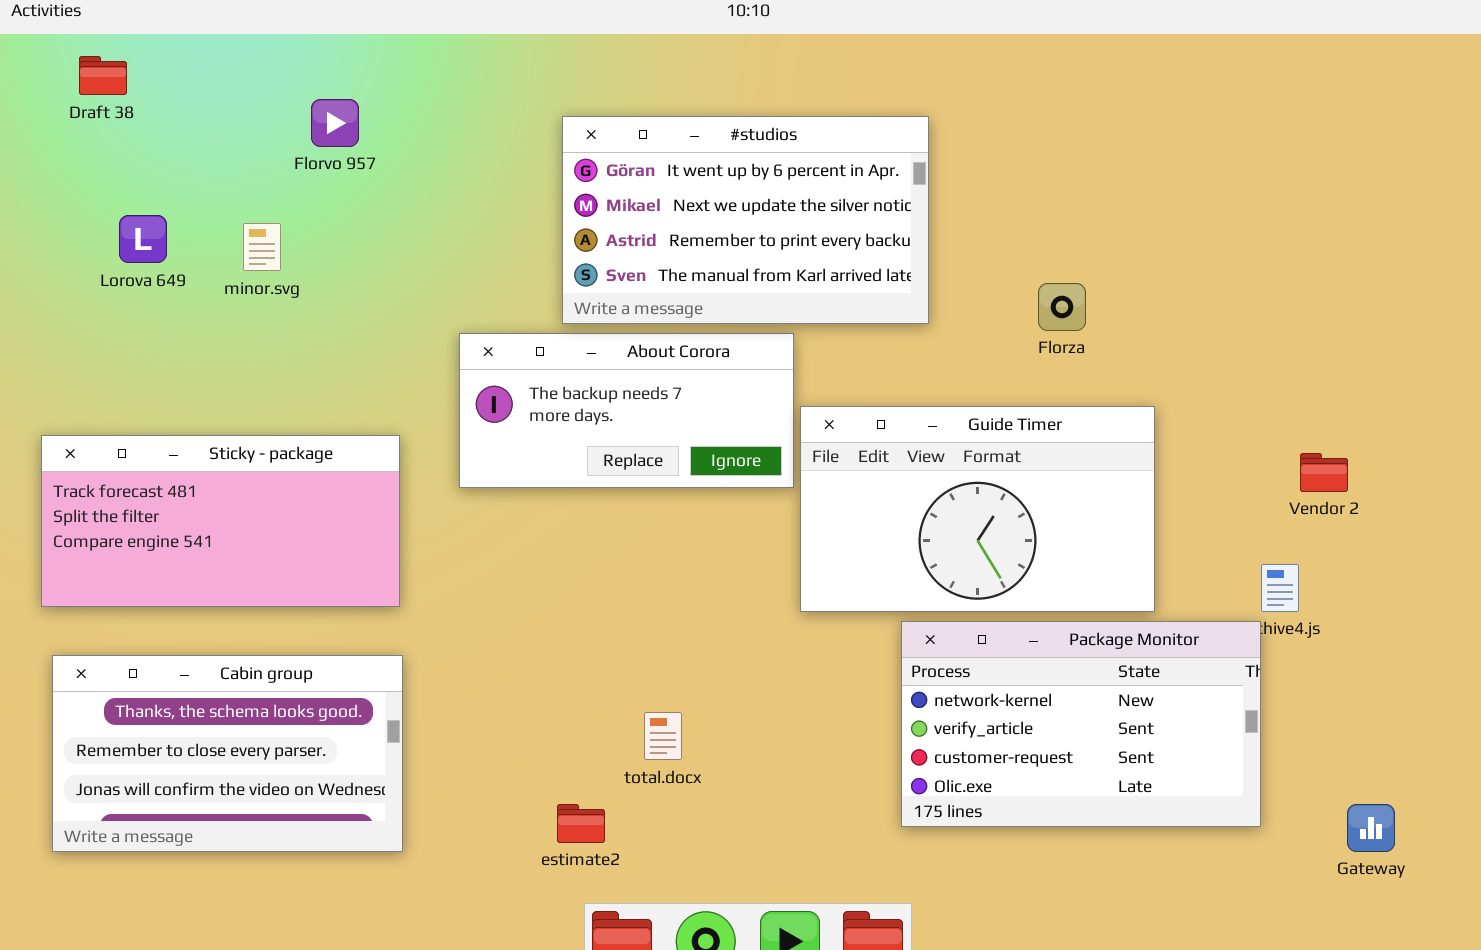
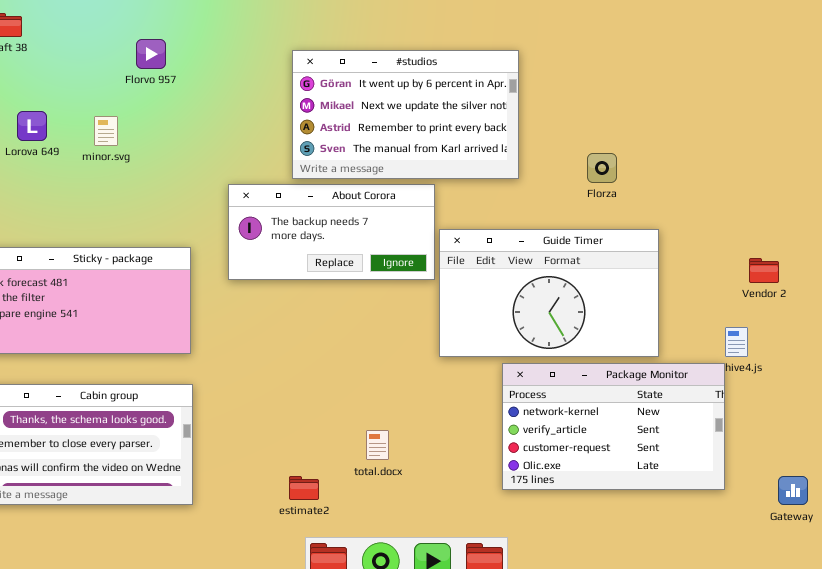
total.docx: [644,712,682,760] -> [366,430,389,460], moved

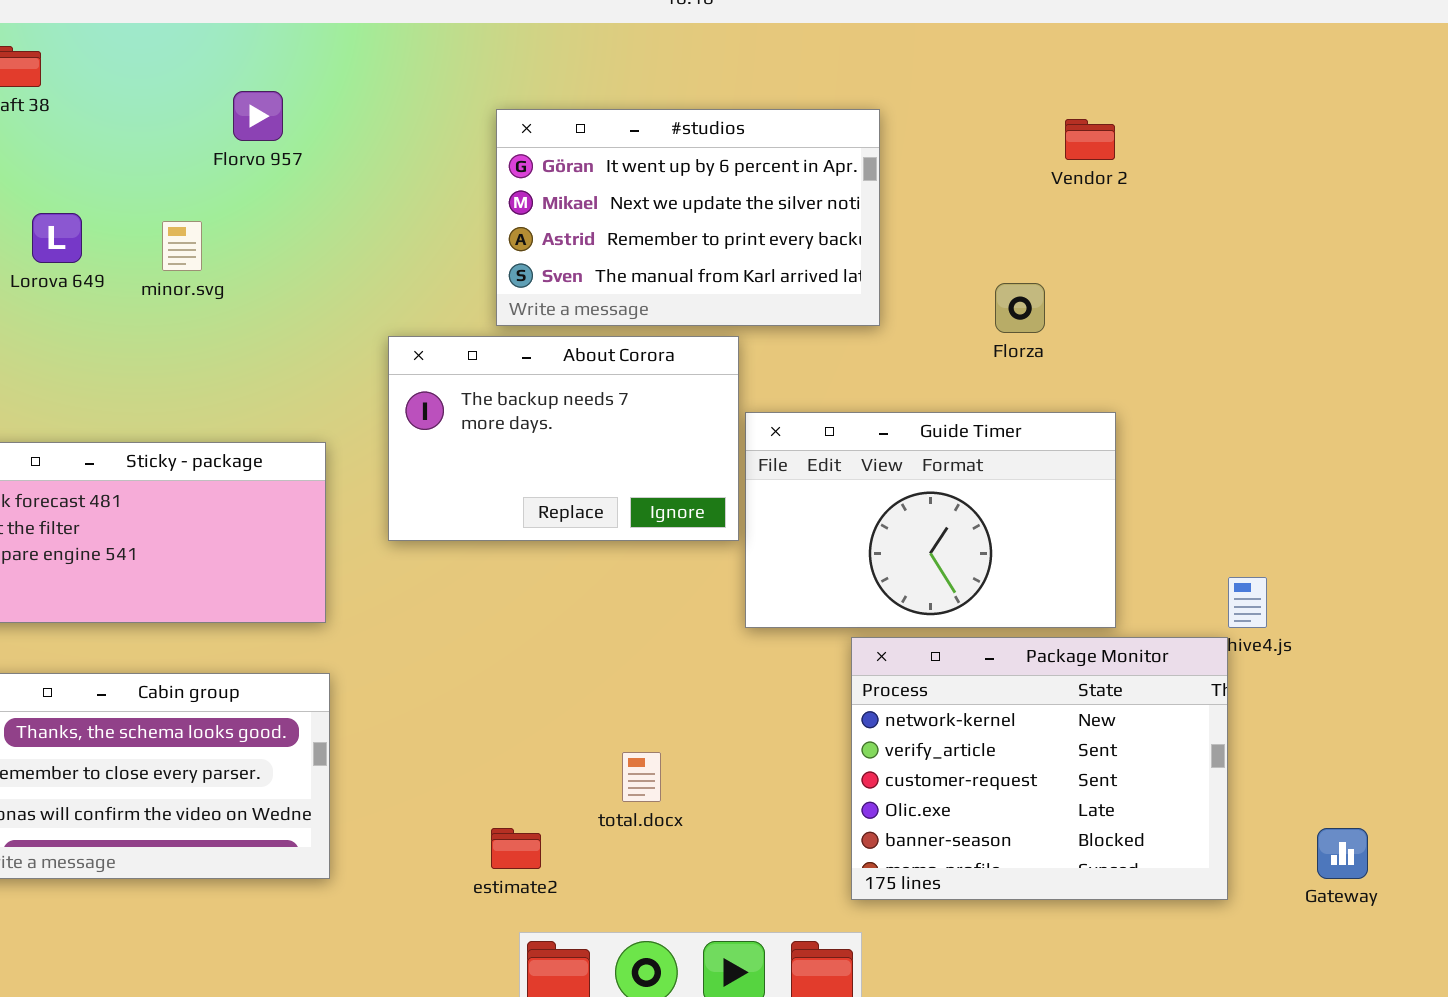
About Corora: [228,184,435,280] -> [388,336,739,541], resized
Vendor 2: [749,258,779,283] -> [1065,119,1115,160], moved
Package Monitor: [502,363,725,490] -> [851,637,1228,900], resized

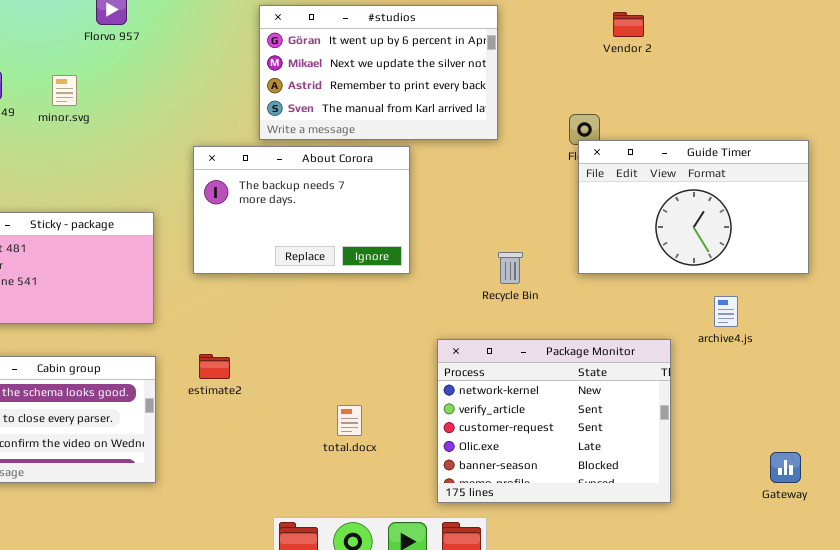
Guide Timer: [745,412,1116,628] -> [578,140,809,274], moved
Package Monitor: [851,637,1228,900] -> [437,339,671,503], moved
estimate2: [491,828,541,869] -> [199,354,230,379], moved

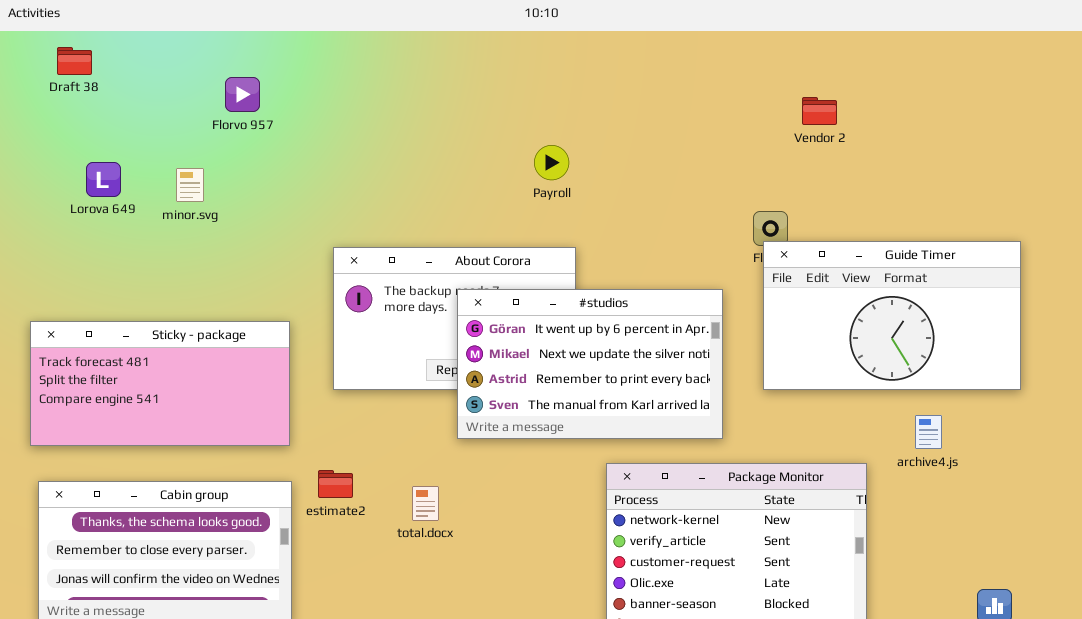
#studios: [259,5,498,140] -> [457,289,723,439], moved
estimate2: [199,354,230,379] -> [318,470,353,498], moved
total.docx: [337,405,362,436] -> [412,486,439,521], moved

